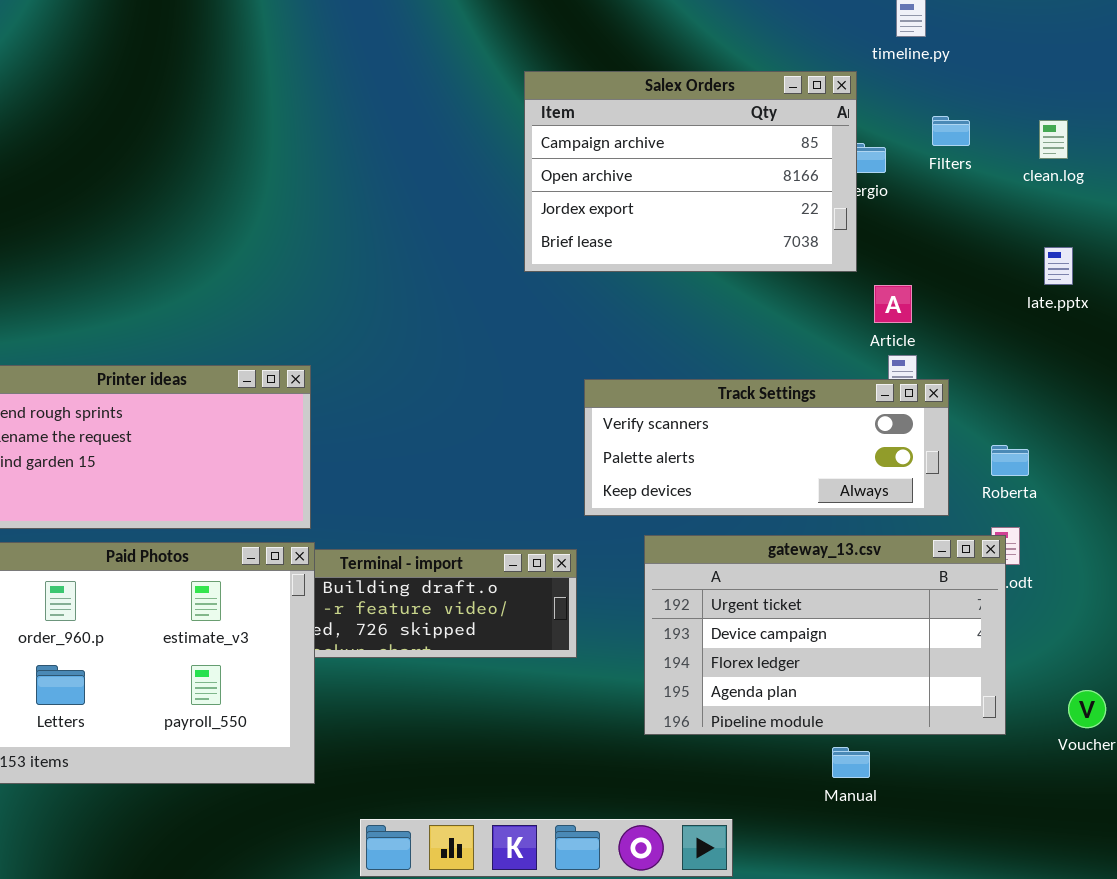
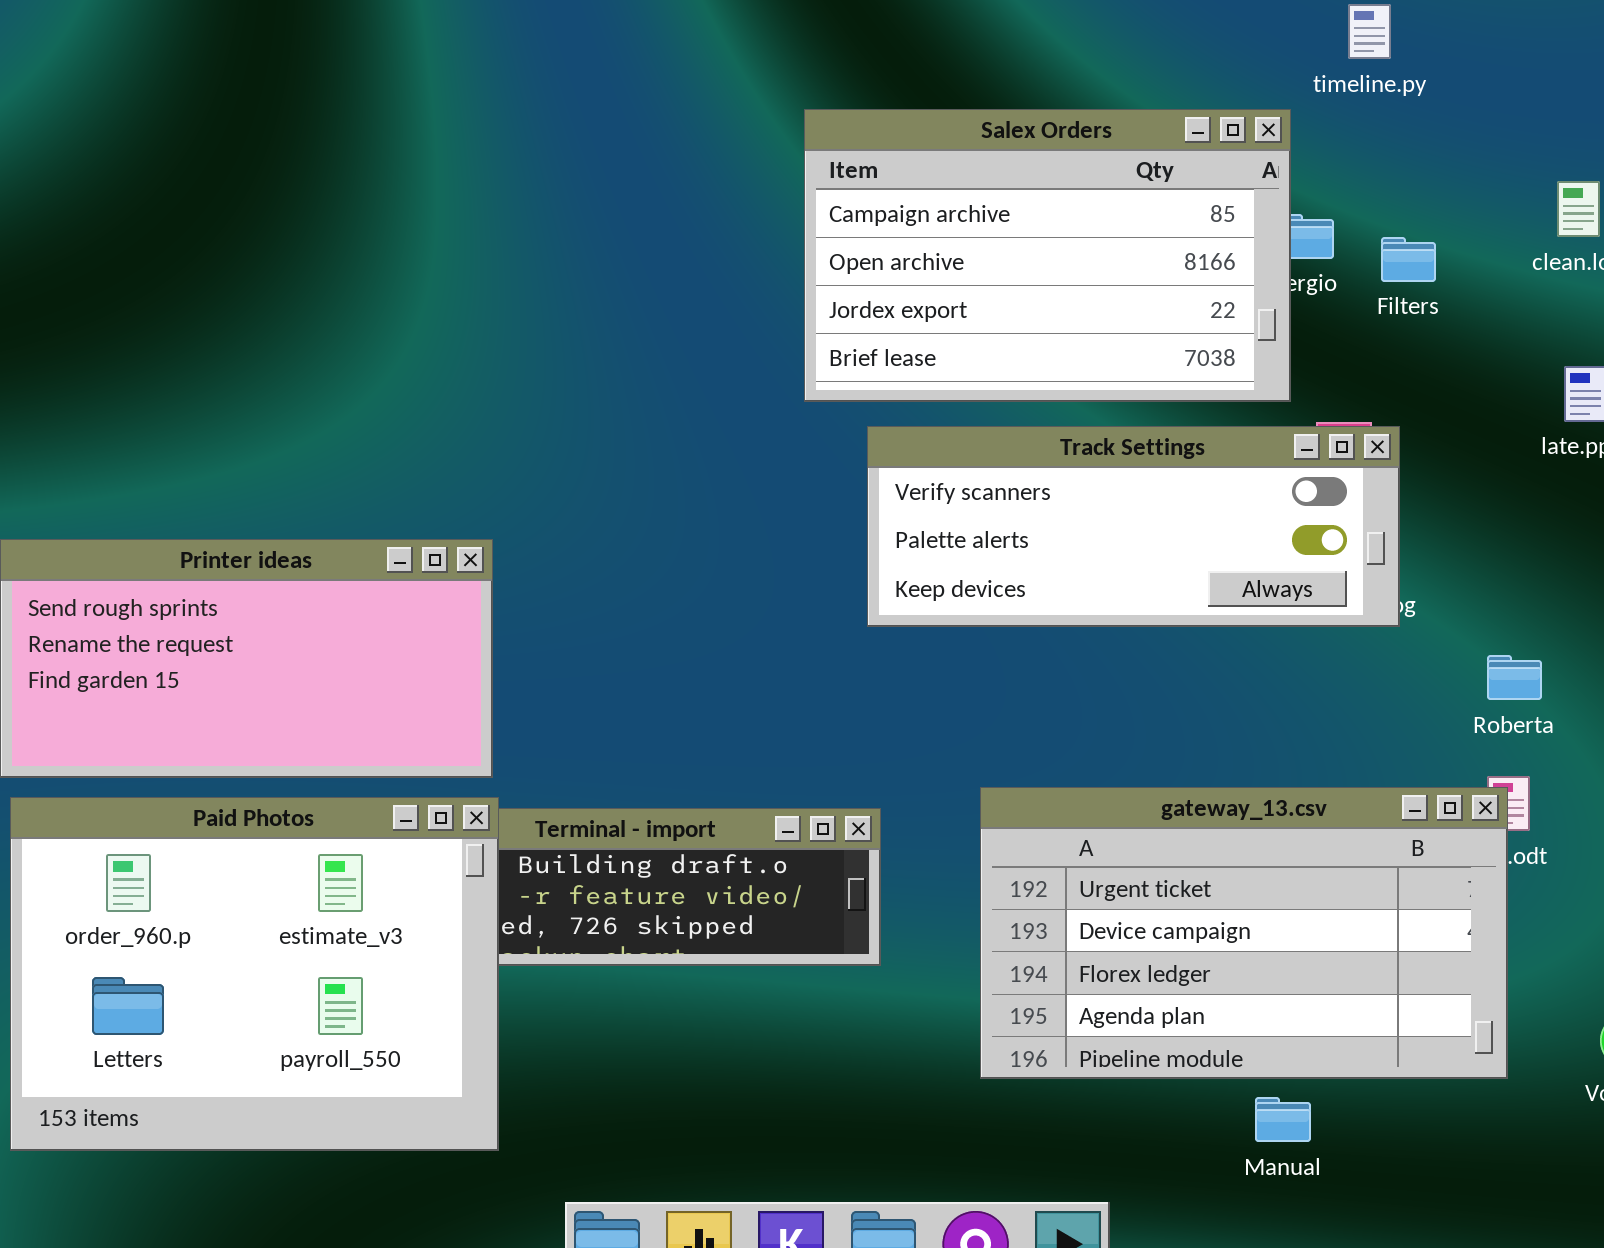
Filters: [932,116,970,146] -> [1381,237,1436,282], moved
Track Settings: [584,379,949,516] -> [867,426,1400,627], moved

